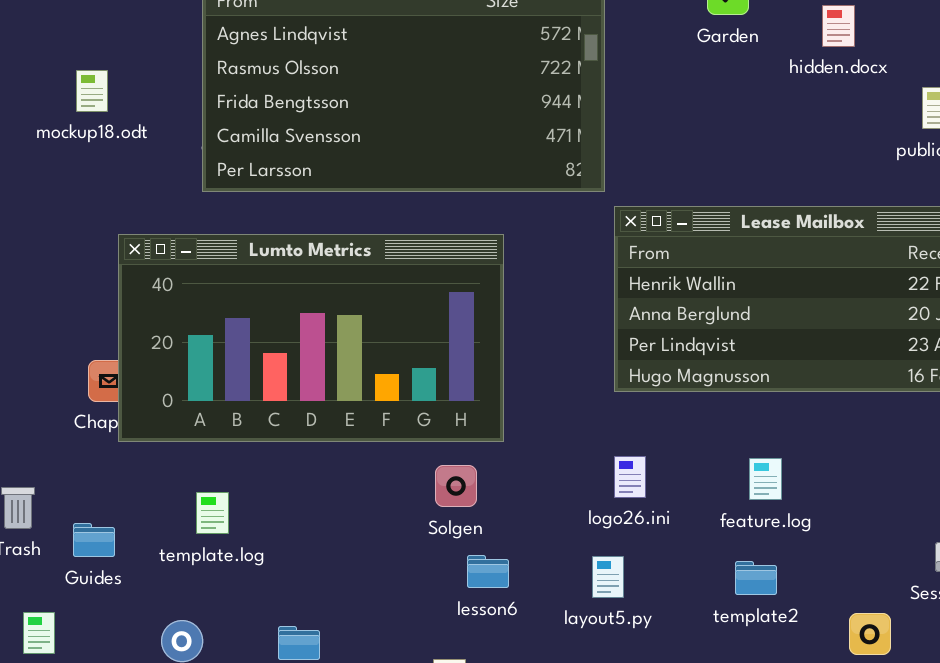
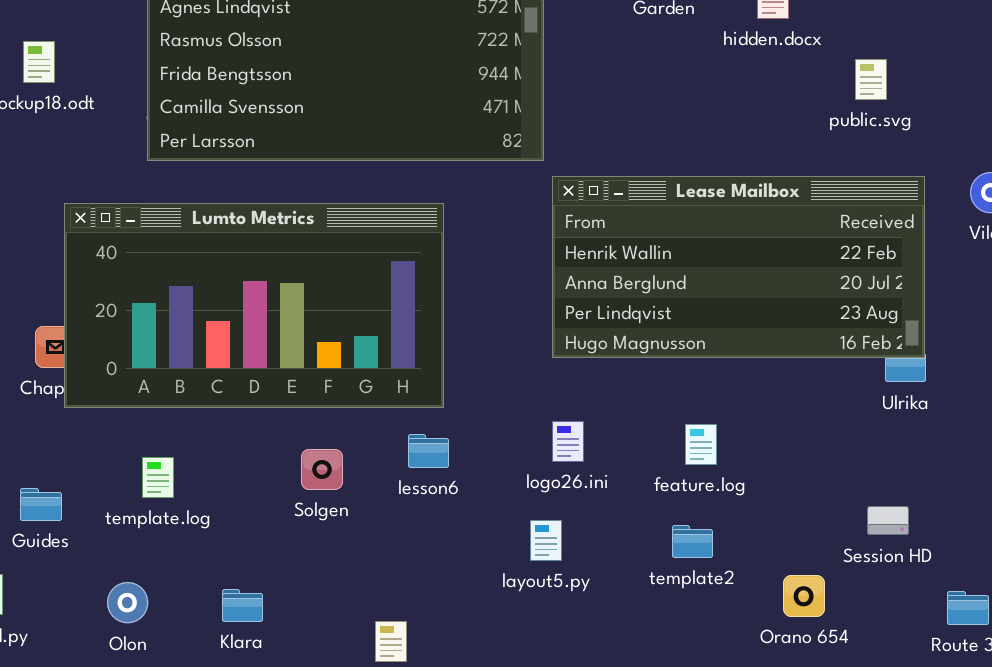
Solgen: [435,465,477,507] -> [301,449,343,490], moved
lesson6: [467,555,509,588] -> [408,434,449,468], moved

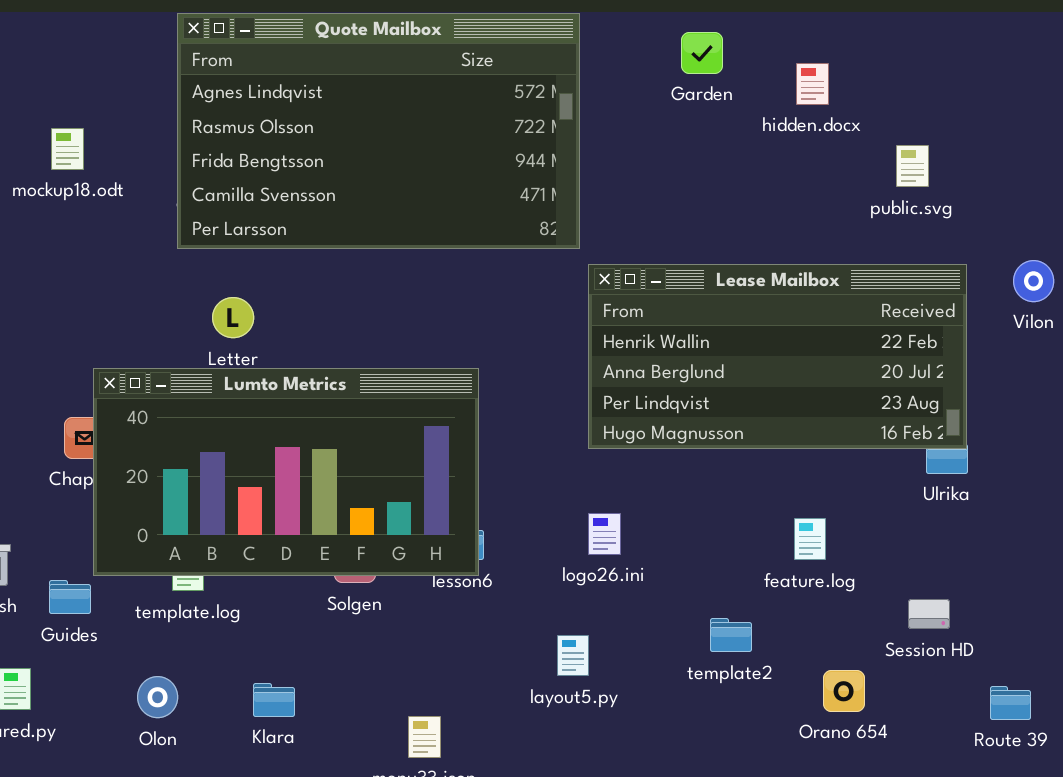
Lumto Metrics: [64,203,444,408] -> [93,368,479,576], moved
feature.log: [685,424,717,465] -> [794,518,826,560], moved
layout5.py: [530,520,562,561] -> [557,635,589,676], moved

